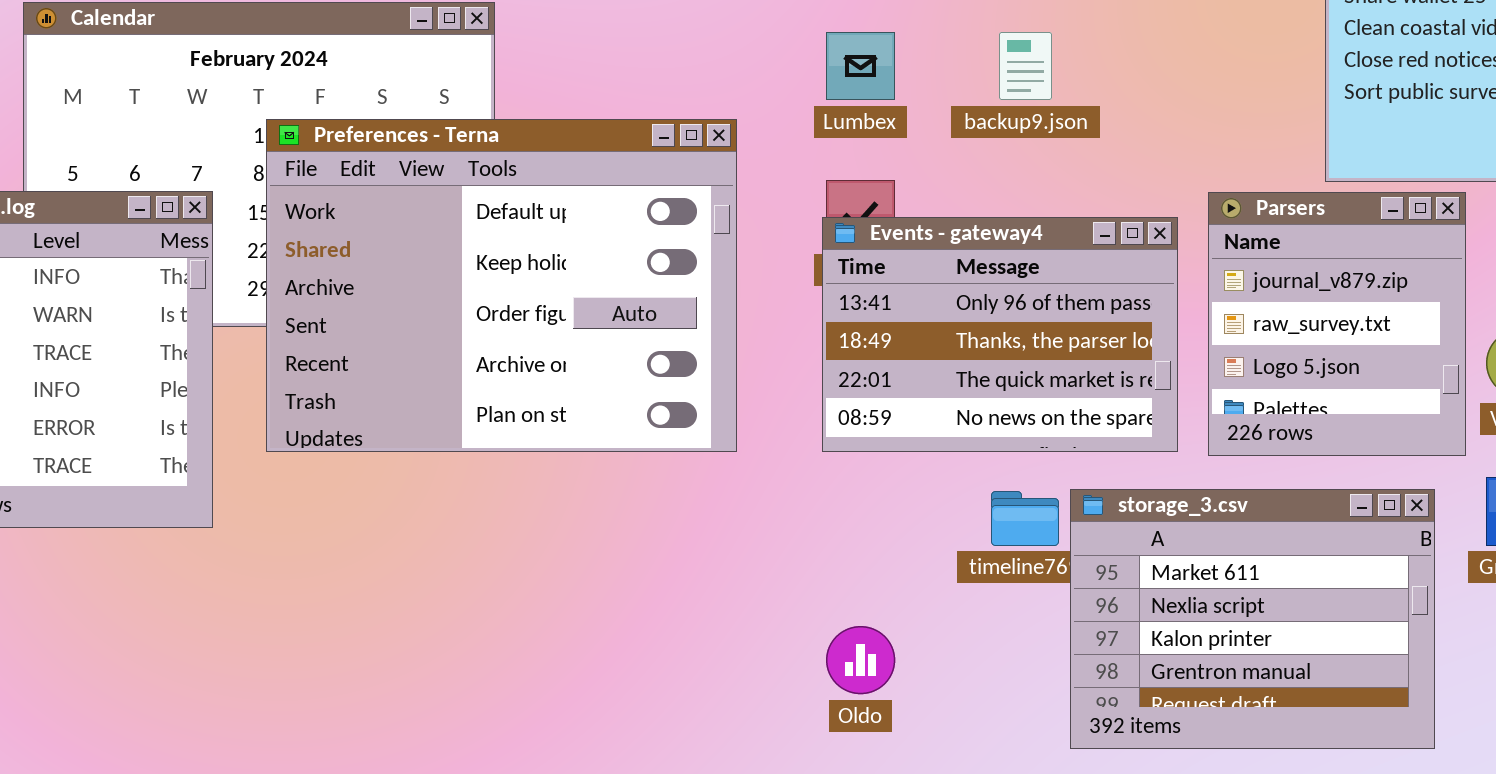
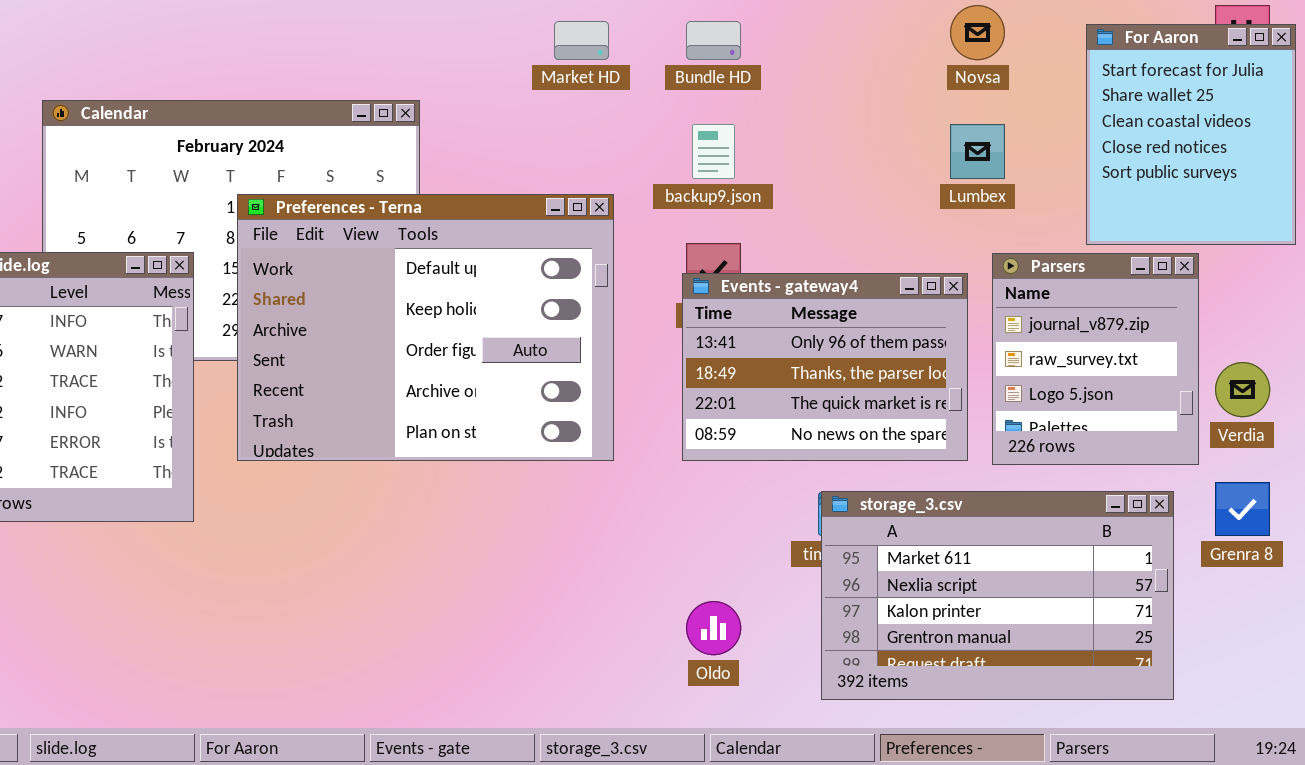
Lumbex: [826,32,895,100] -> [950,124,1005,179], moved
backup9.json: [999,32,1052,100] -> [692,124,735,179], moved
storage_3.csv: [1070,489,1435,749] -> [821,491,1174,700], resized

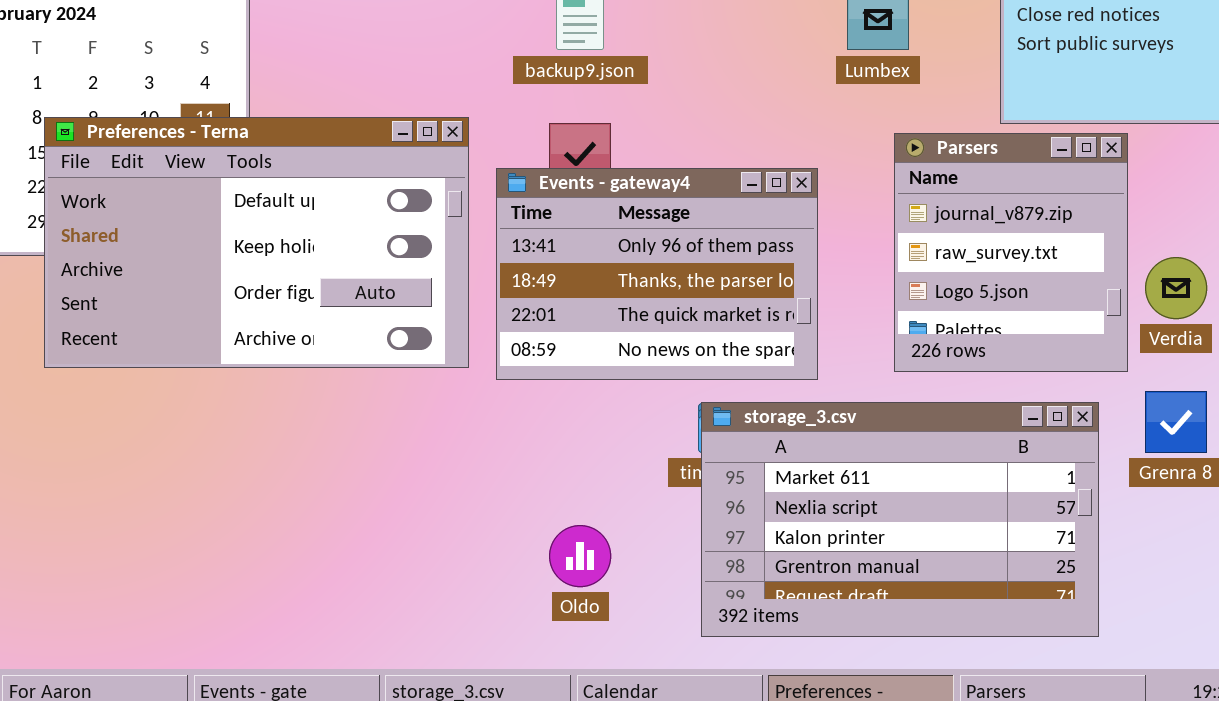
Preferences - Terna: [237,194,614,461] -> [44,117,469,368], resized
Events - gateway4: [682,273,968,461] -> [496,168,818,380], moved

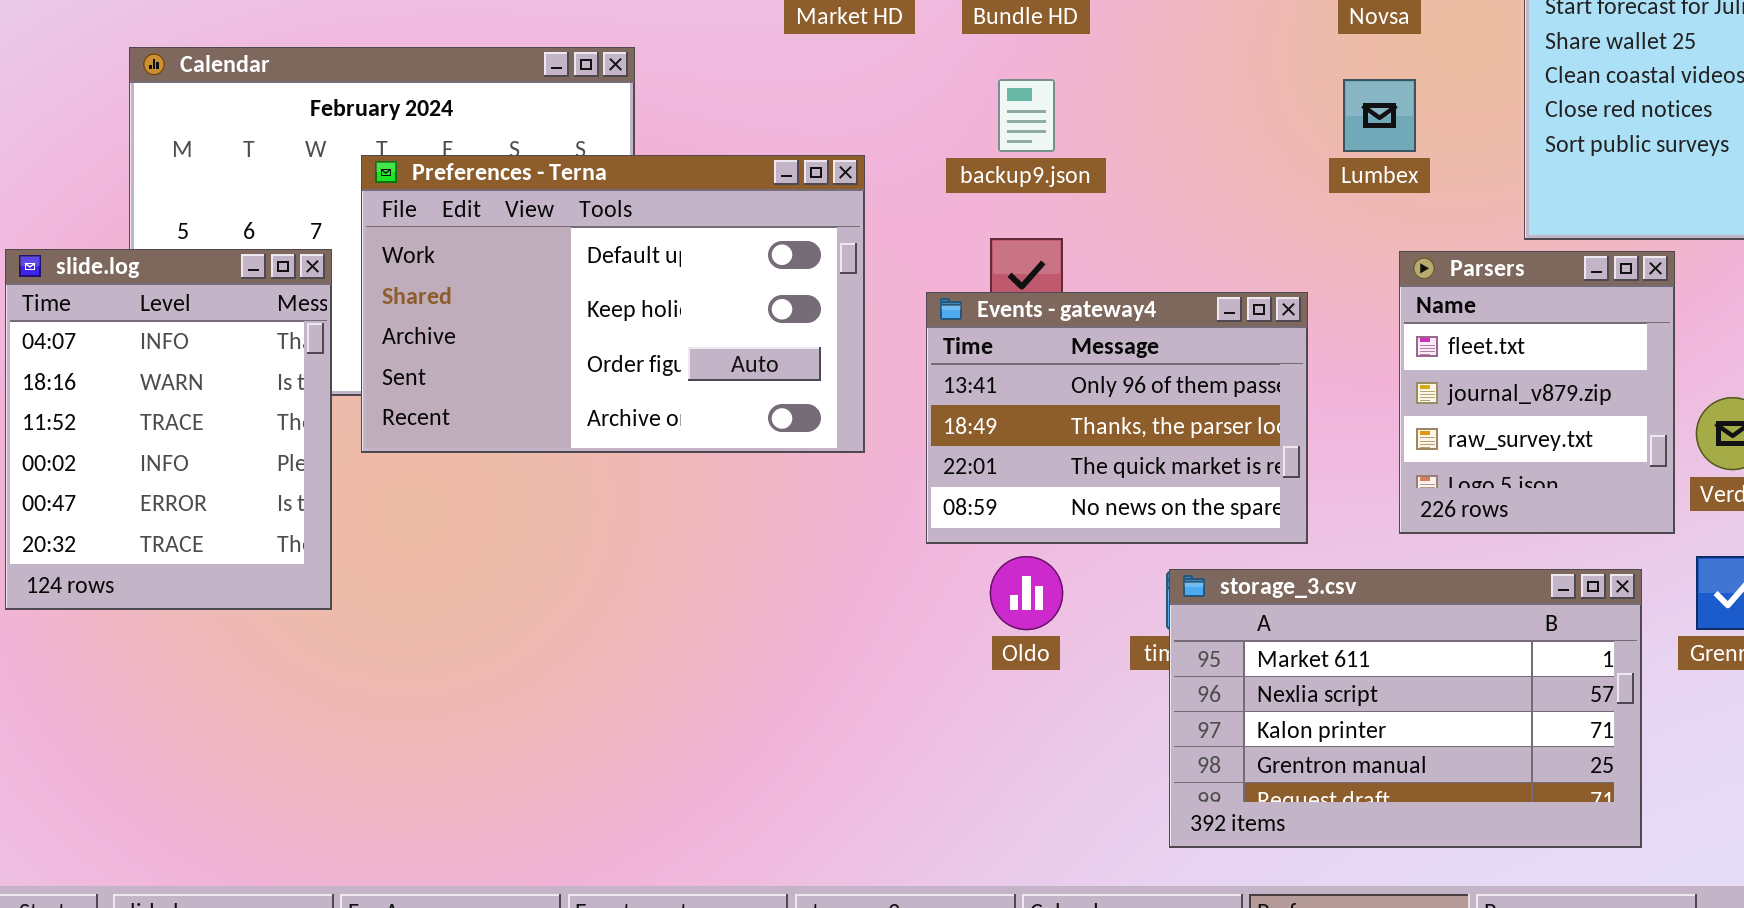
Preferences - Terna: [44,117,469,368] -> [361,155,865,453], moved
Parsers: [894,133,1128,372] -> [1399,251,1675,534], scrolled up 1 row
Oldo: [549,525,611,587] -> [990,556,1063,630], moved

